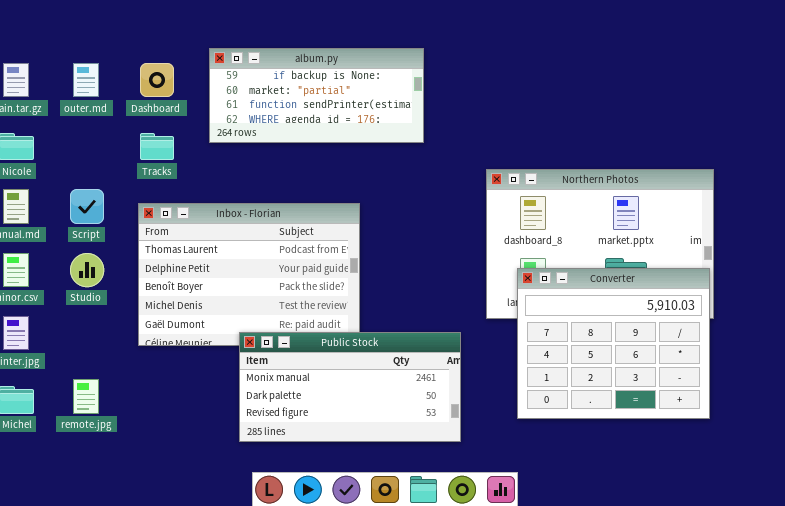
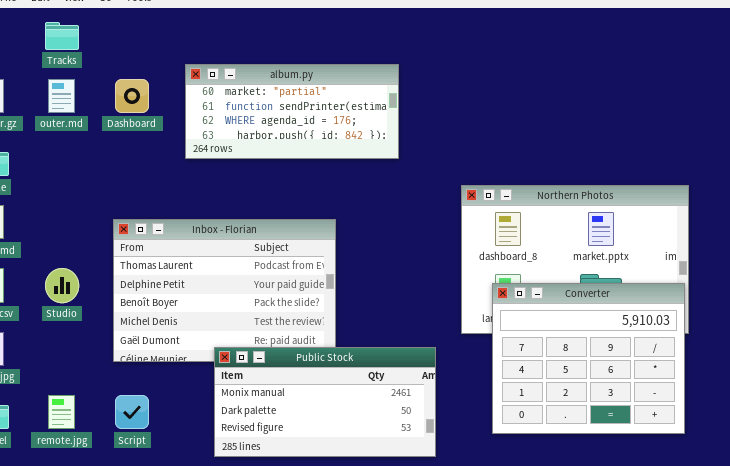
album.py: [209,48,424,143] -> [185,64,399,159], scrolled down 1 row
Tracks: [140,133,174,160] -> [45,22,79,50], moved
Script: [70,189,104,224] -> [115,395,149,429], moved

